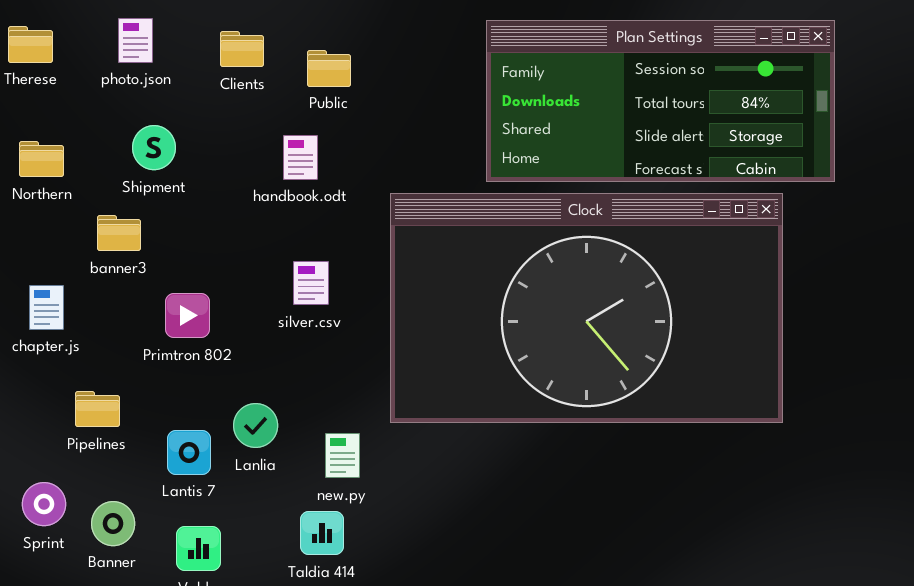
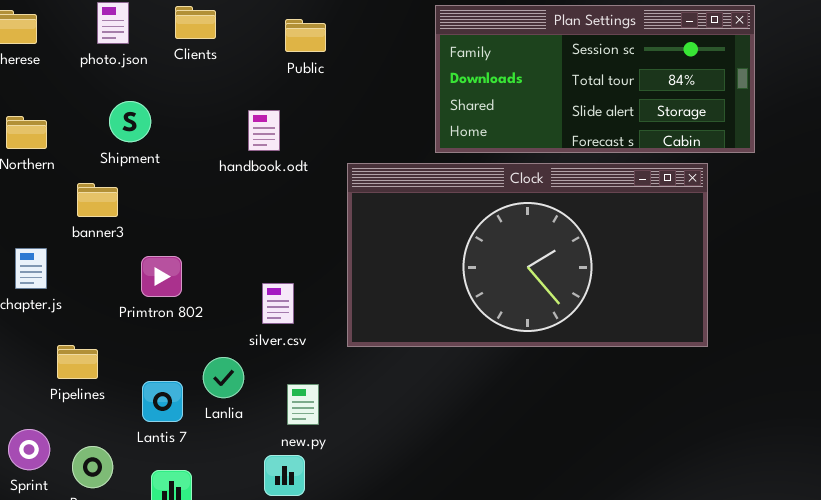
Clients: [220,31,264,67] -> [175,6,216,39], moved
Public: [307,50,351,87] -> [285,19,326,52], moved
Clock: [390,193,783,423] -> [347,163,708,347], resized
silver.csv: [293,261,329,305] -> [262,283,294,324], moved

